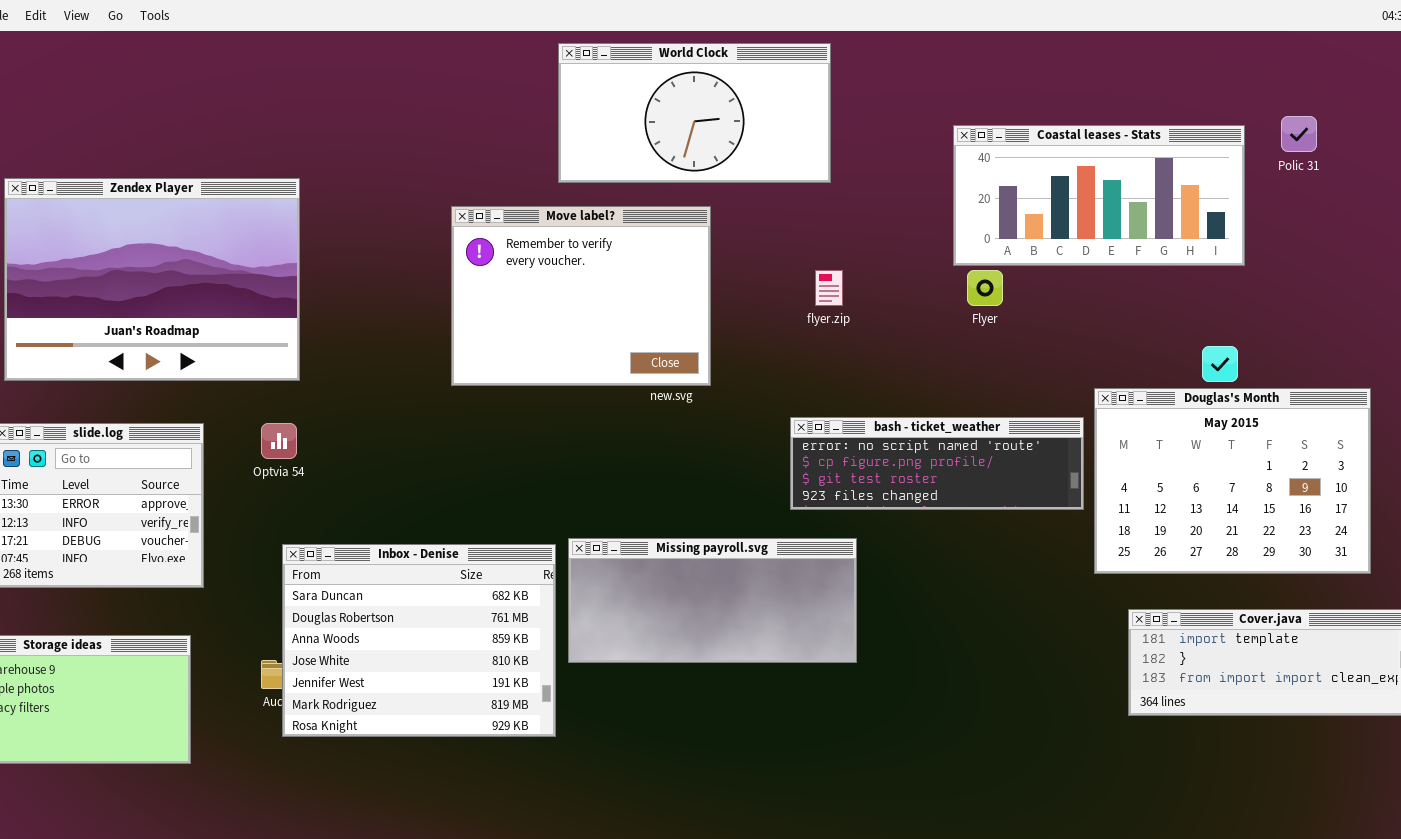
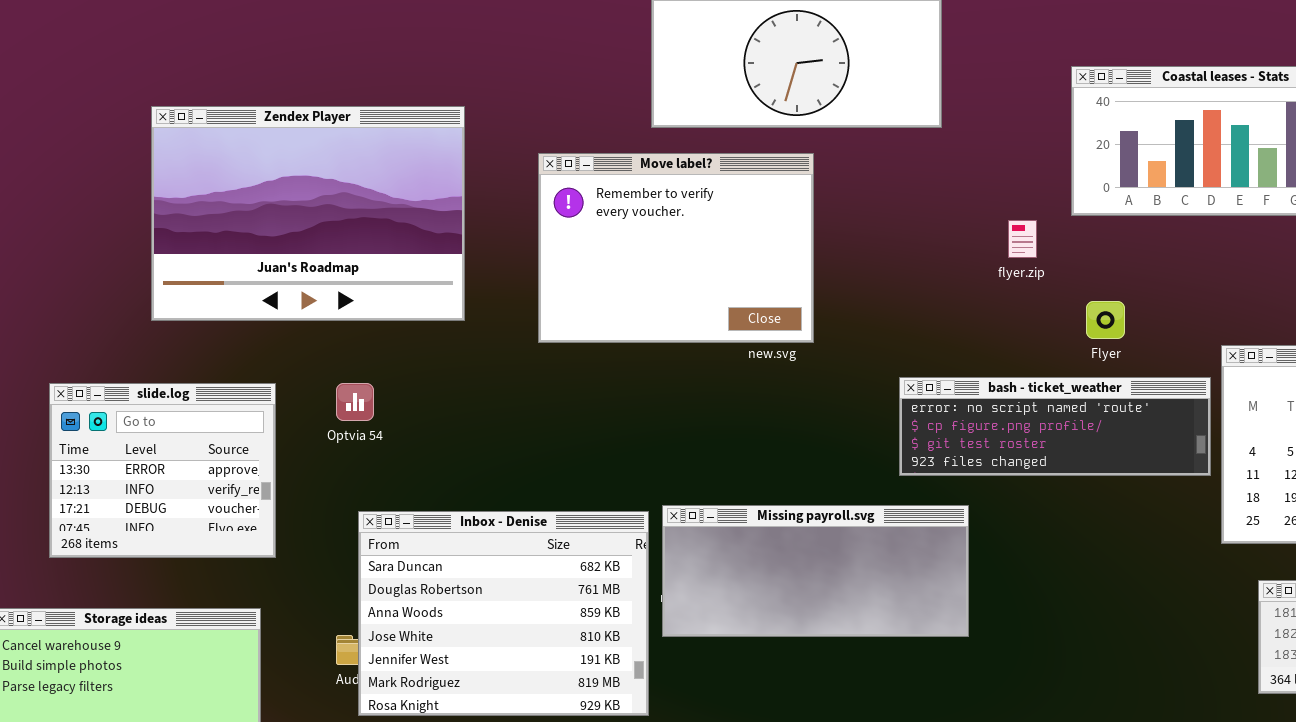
Zendex Player: [4,178,300,381] -> [151,106,465,321], moved
flyer.zip: [815,270,843,306] -> [1008,220,1037,258], moved
Flyer: [967,270,1003,306] -> [1086,301,1125,339], moved

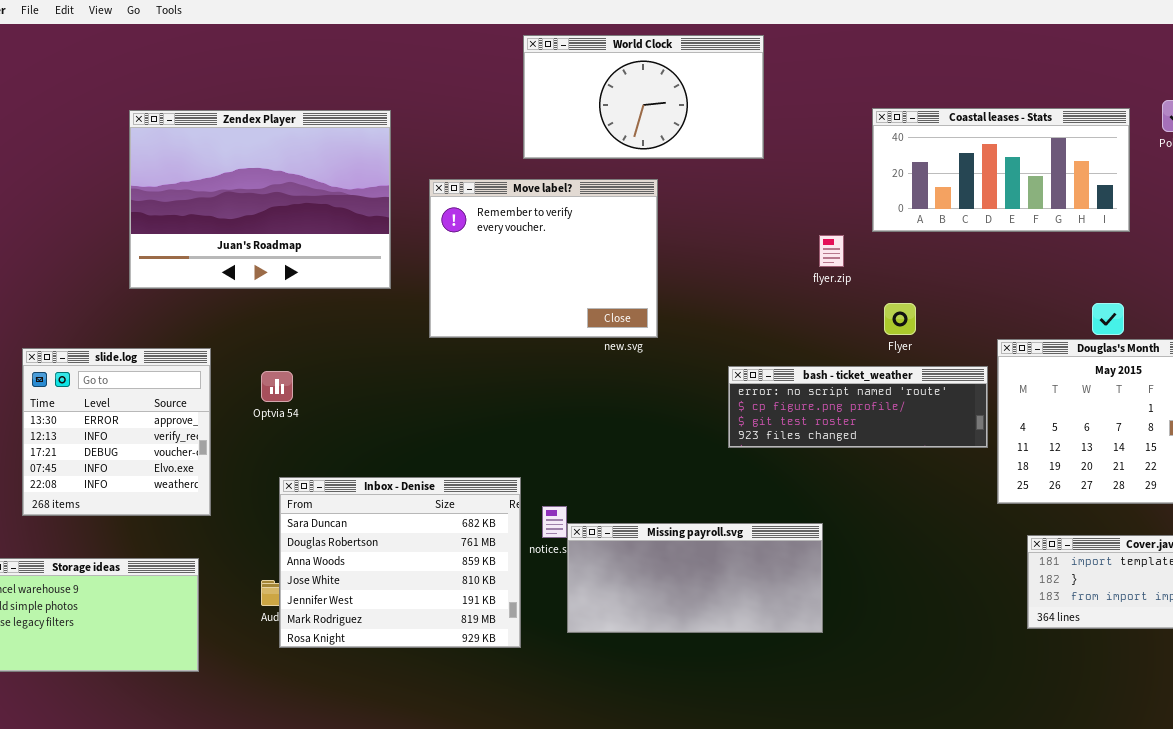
Zendex Player: [151,106,465,321] -> [129,110,391,289], moved
slide.log: [49,383,276,558] -> [22,348,211,516], resized
Missing payroll.svg: [662,505,969,637] -> [567,523,823,633], moved

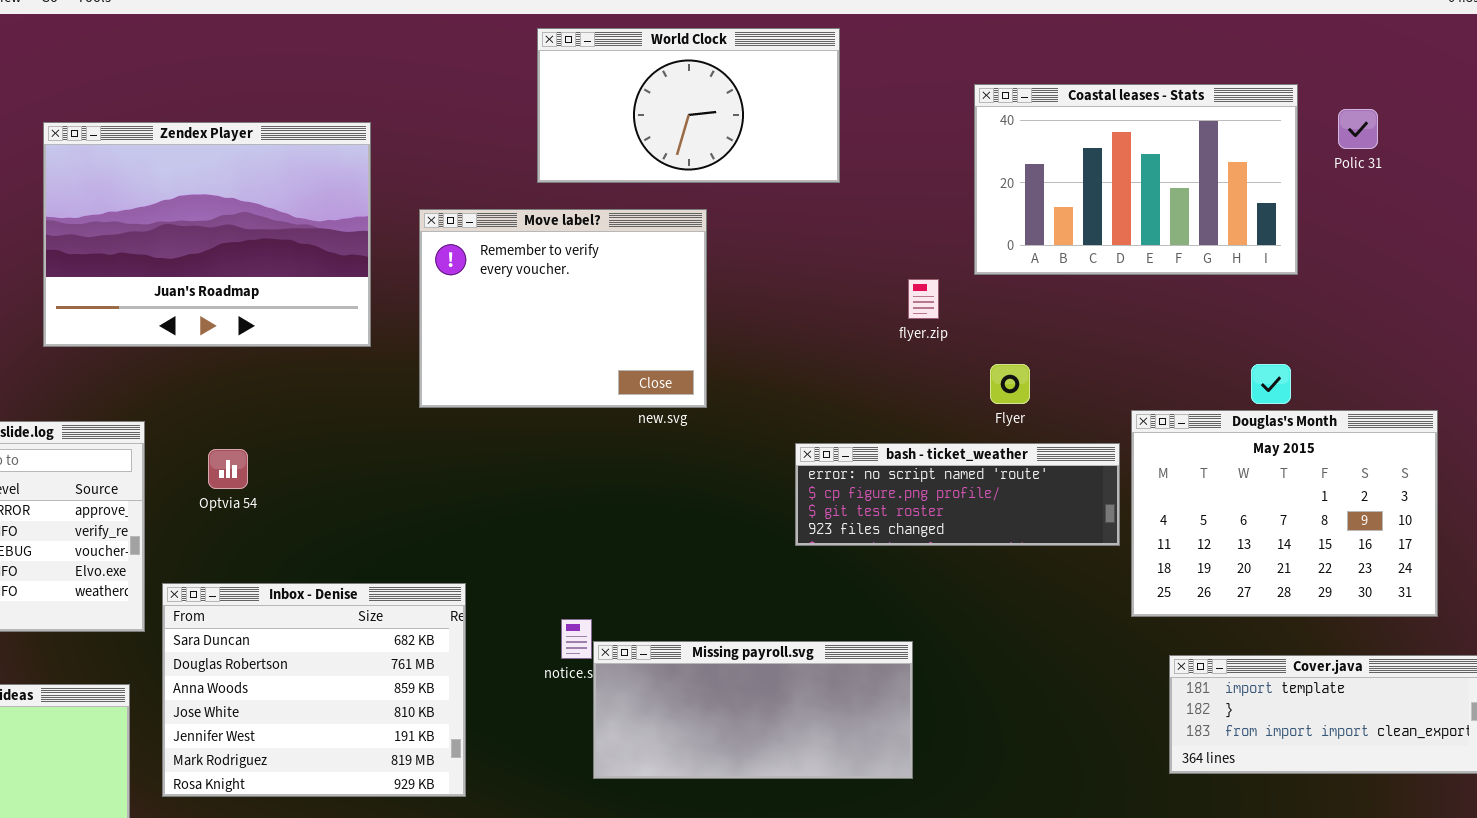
Coastal leases - Stats: [872,108,1130,232] -> [974,84,1298,275], resized
Inbox - Denise: [279,477,521,648] -> [162,583,466,797], moved

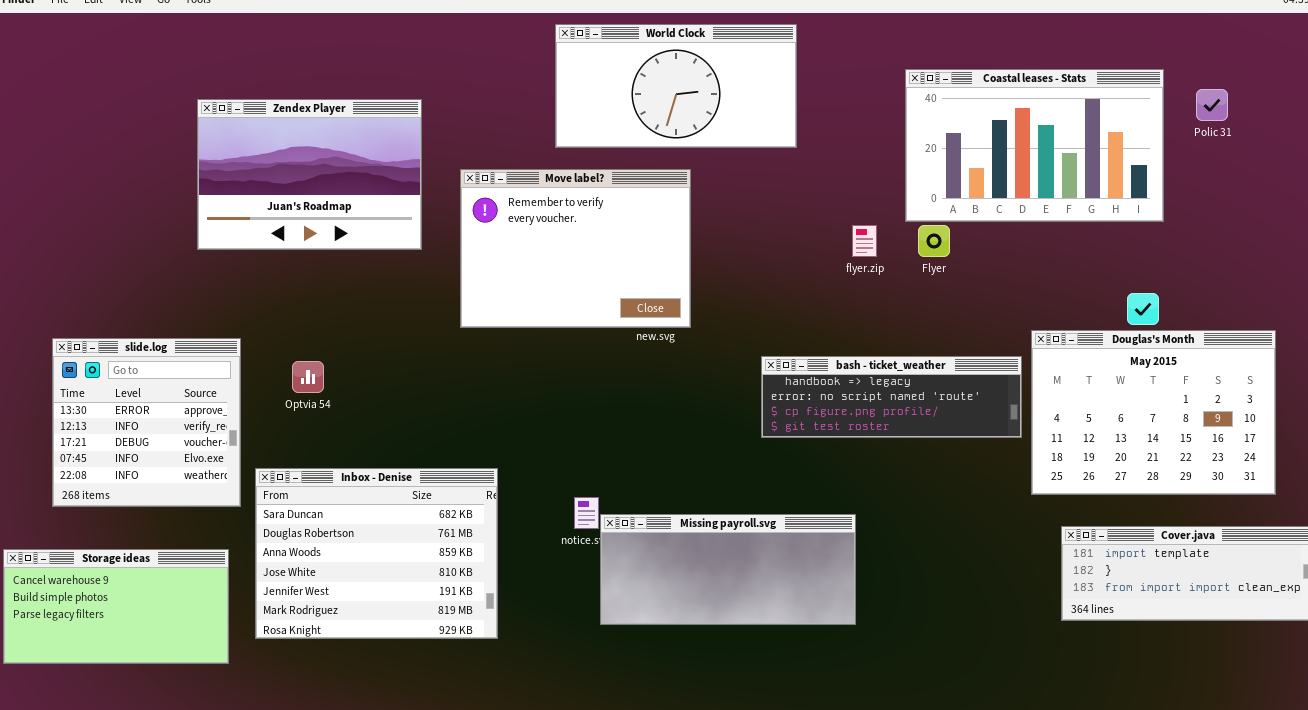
Zendex Player: [43,122,371,347] -> [197,99,422,250], resized
Flyer: [990,364,1030,404] -> [918,225,950,257], moved
bash - ticket_weather: [795,443,1120,546] -> [761,356,1022,438], scrolled up 1 row

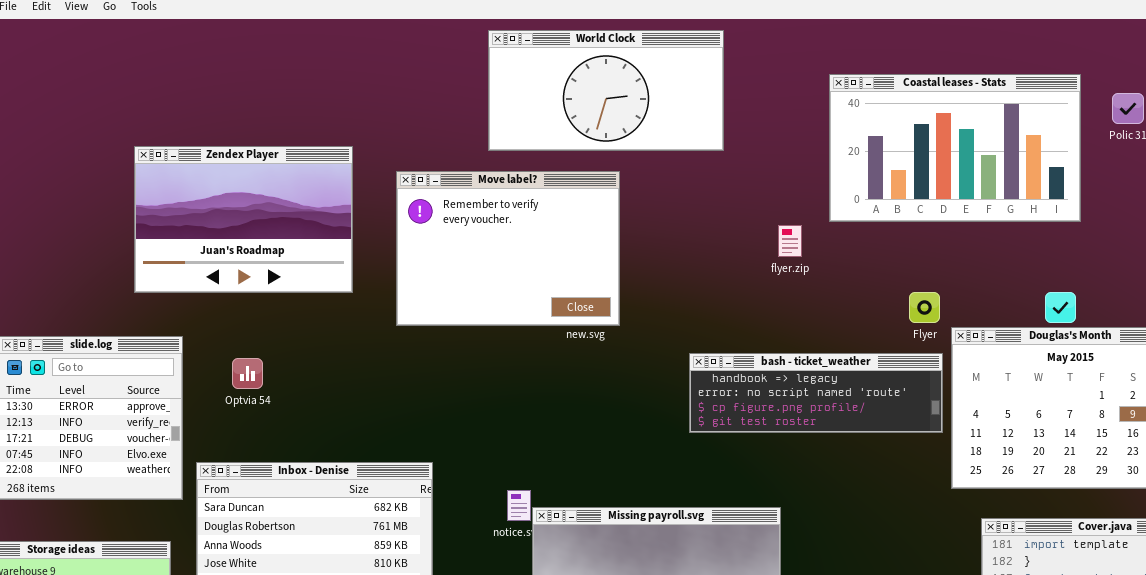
Zendex Player: [197,99,422,250] -> [134,146,353,293], moved
Flyer: [918,225,950,257] -> [909,292,940,323], moved

